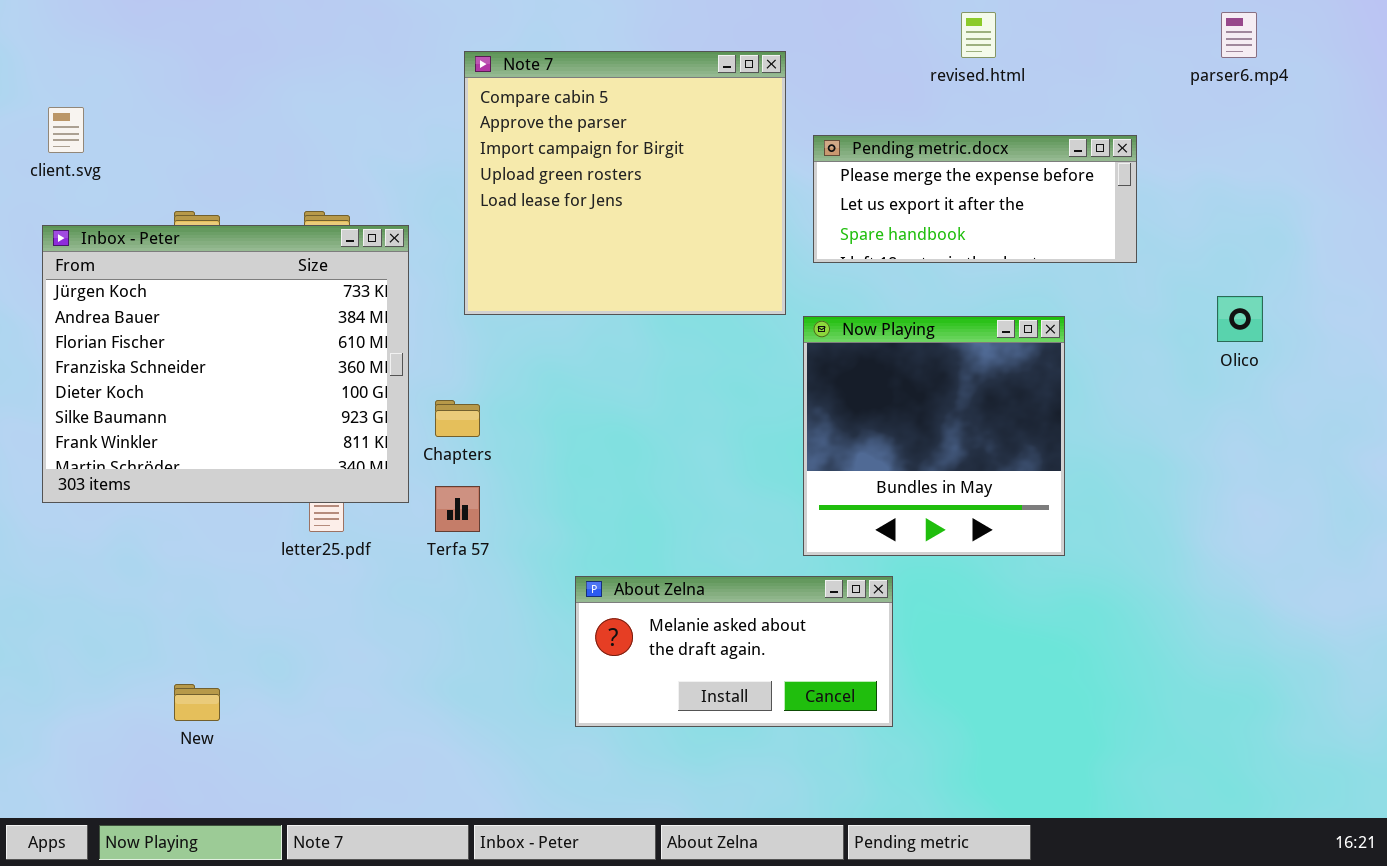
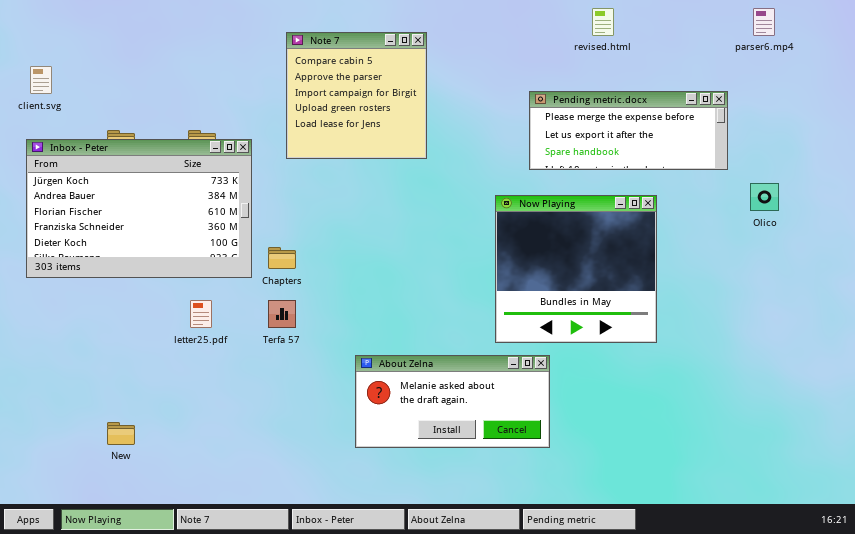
Note 7: [464,51,786,315] -> [286,32,427,159], resized
Pending metric.docx: [813,135,1137,263] -> [529,91,728,170], moved
Inbox - Peter: [42,225,409,503] -> [26,139,252,278], resized

